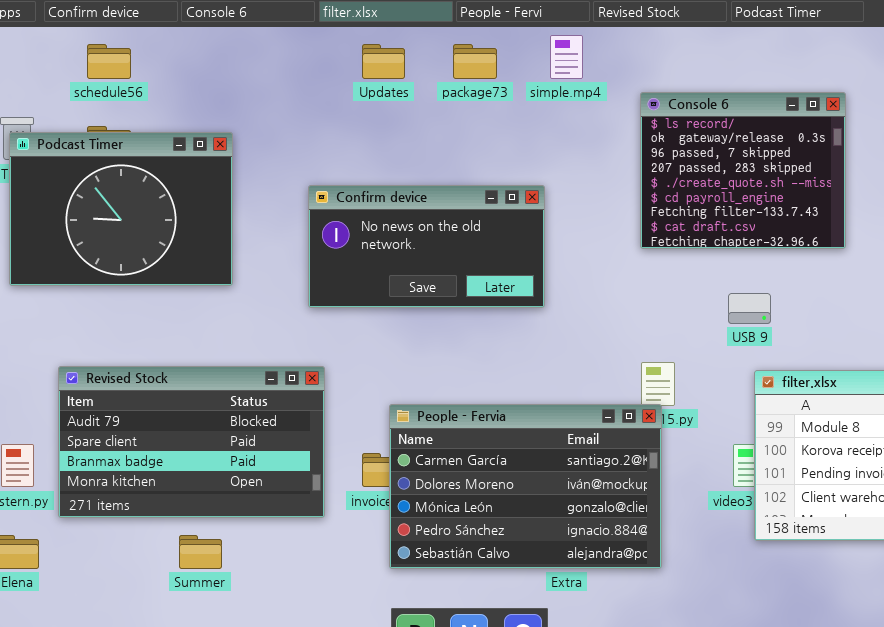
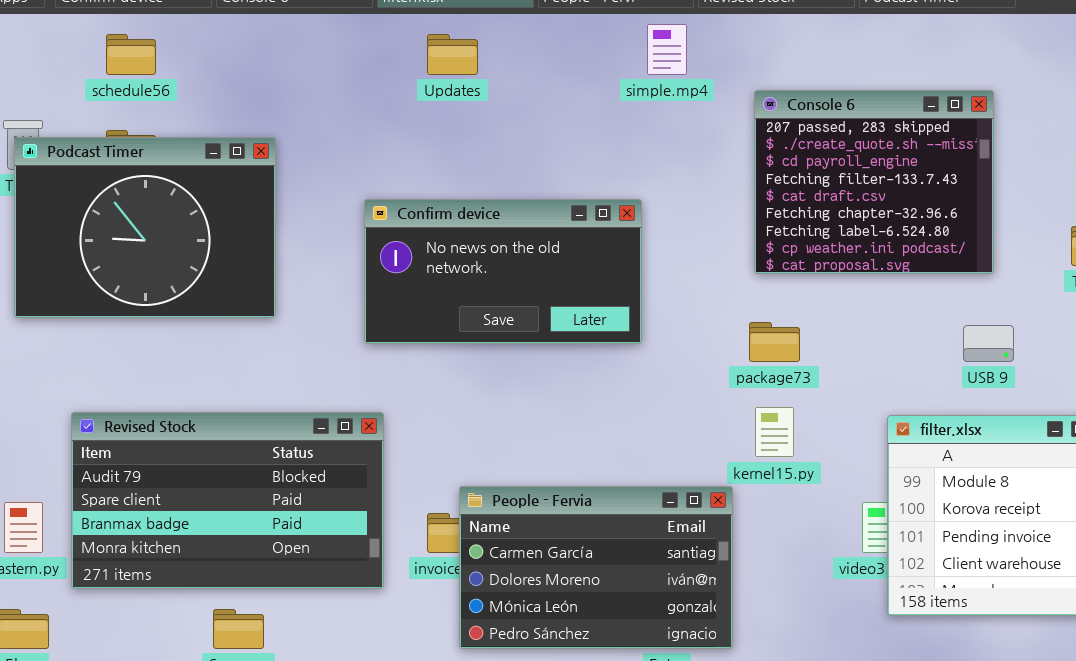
package73: [453,44,497,79] -> [749,322,800,362], moved
Console 6: [640,92,846,249] -> [754,90,994,274], scrolled down 3 rows
USB 9: [728,293,771,324] -> [963,325,1014,362], moved
People - Fervia: [389,404,662,569] -> [459,486,733,649], resized

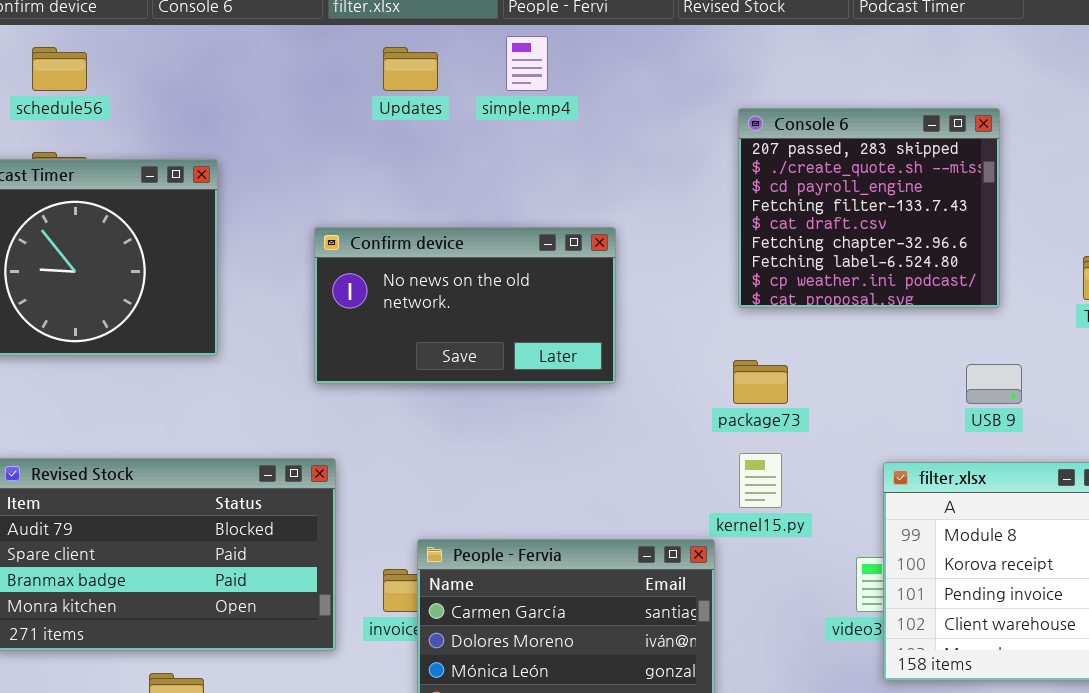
simple.mp4: [647,24,687,75] -> [506,36,548,91], moved

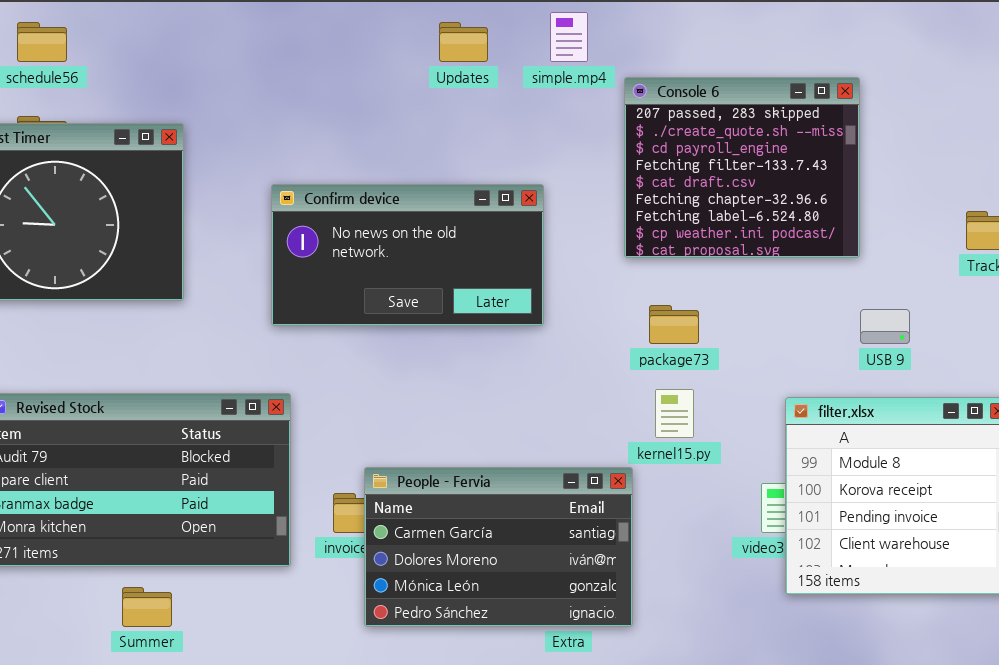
simple.mp4: [506,36,548,91] -> [550,12,588,62], moved
Updates: [383,47,438,91] -> [439,22,488,62], moved
Console 6: [738,108,1000,308] -> [624,77,860,258], moved

